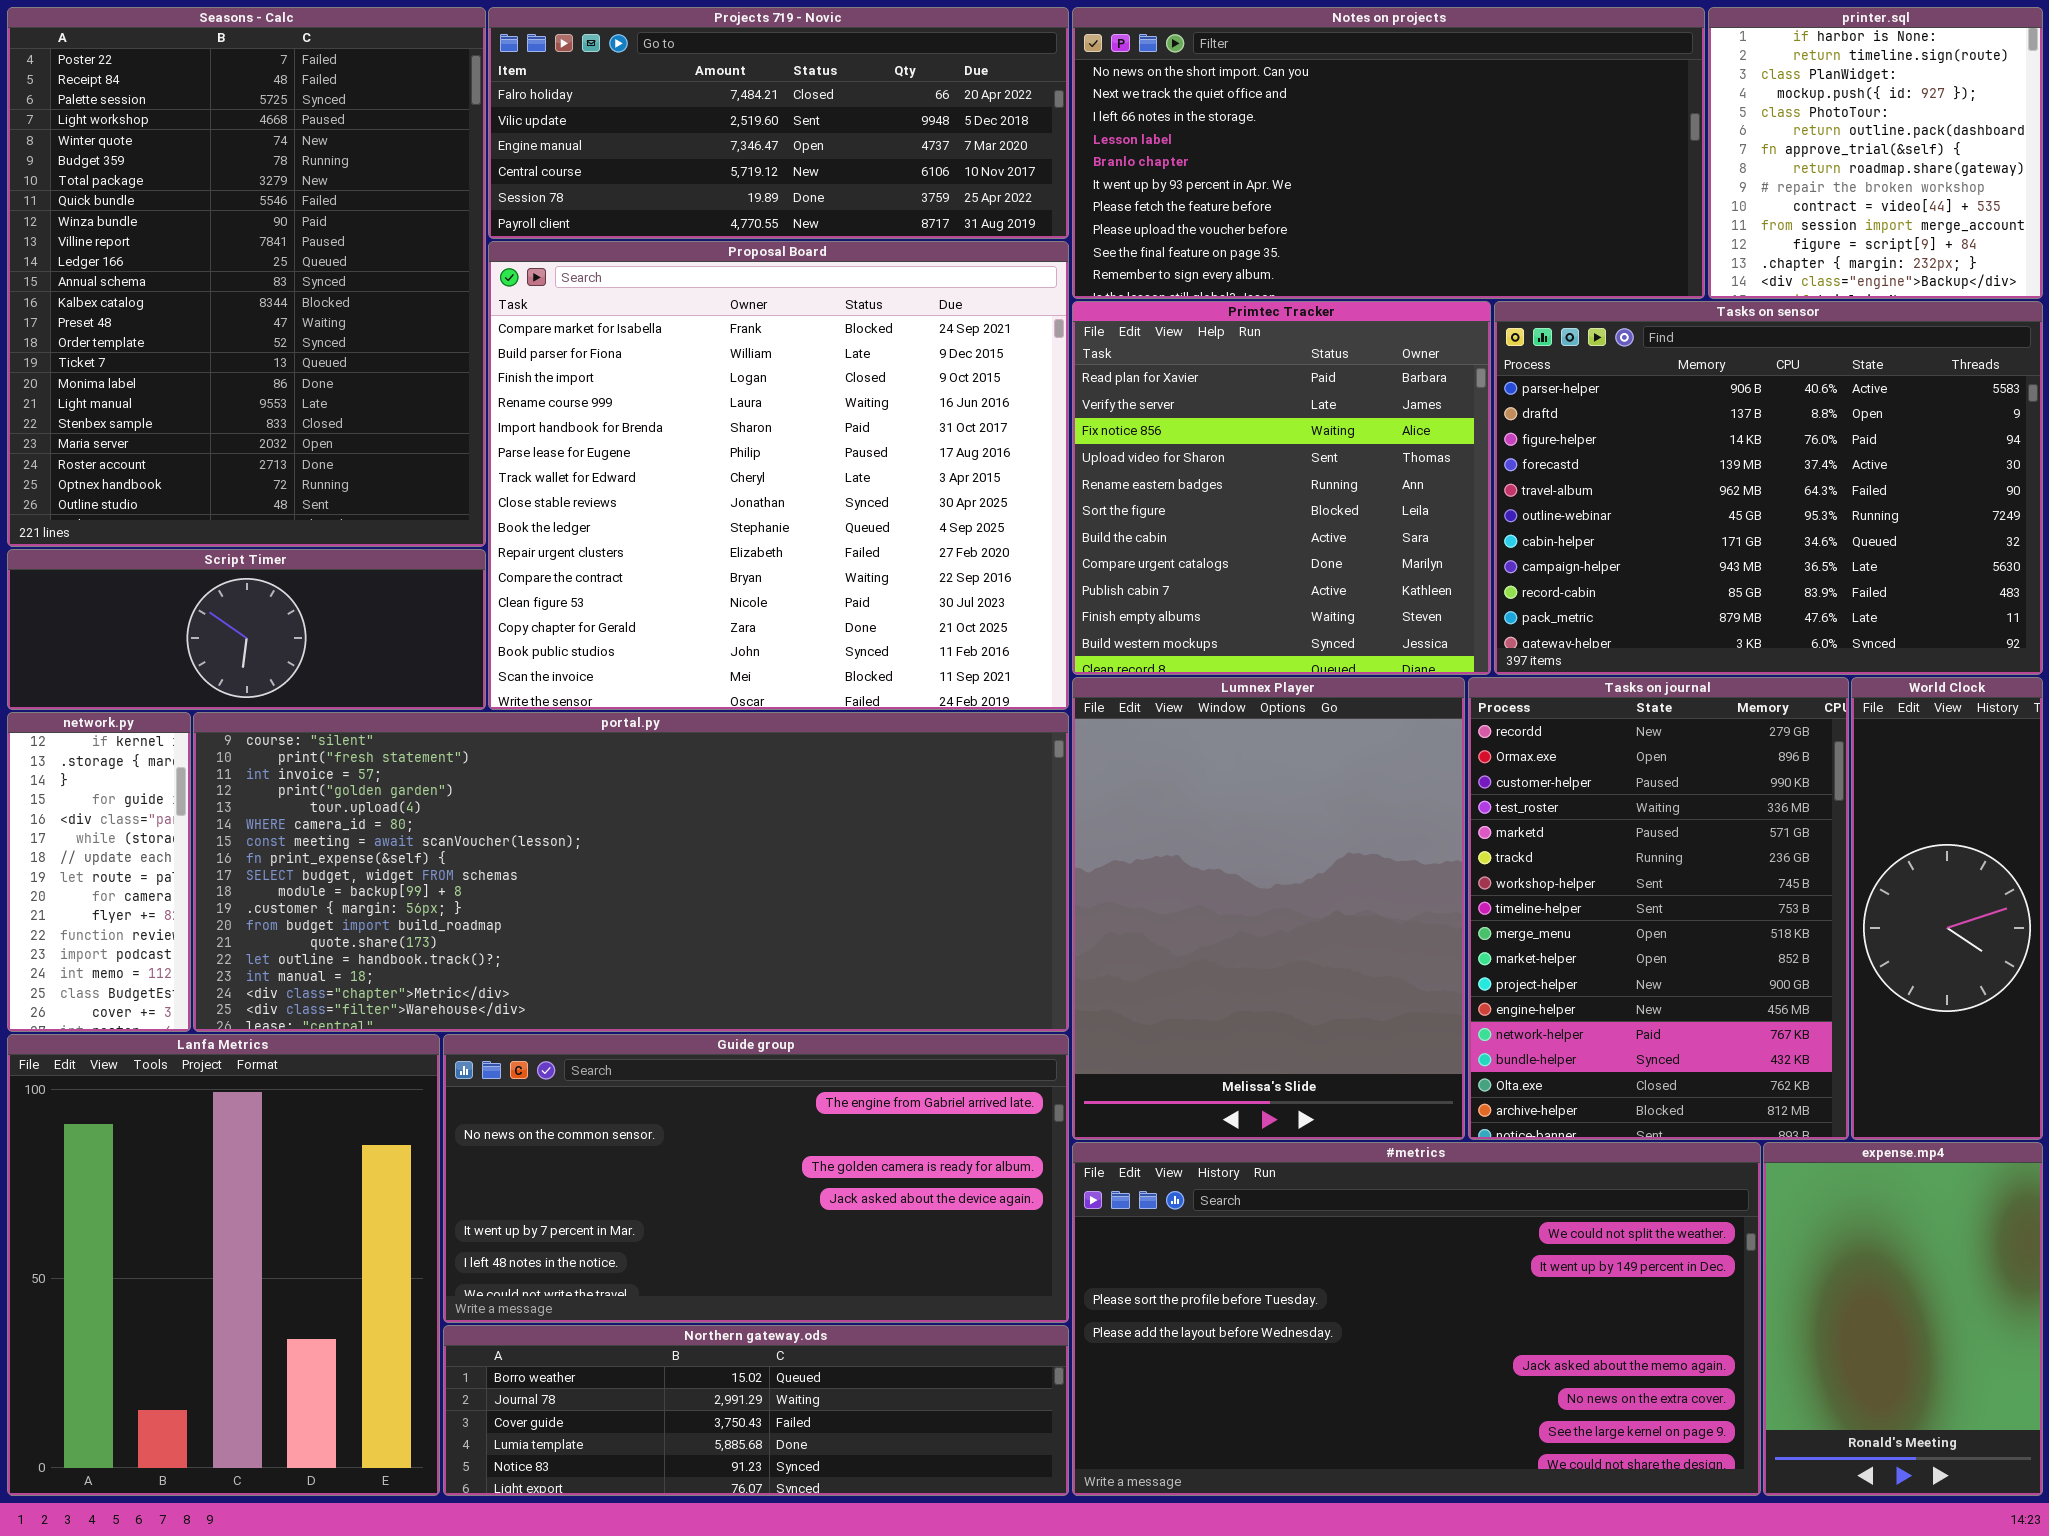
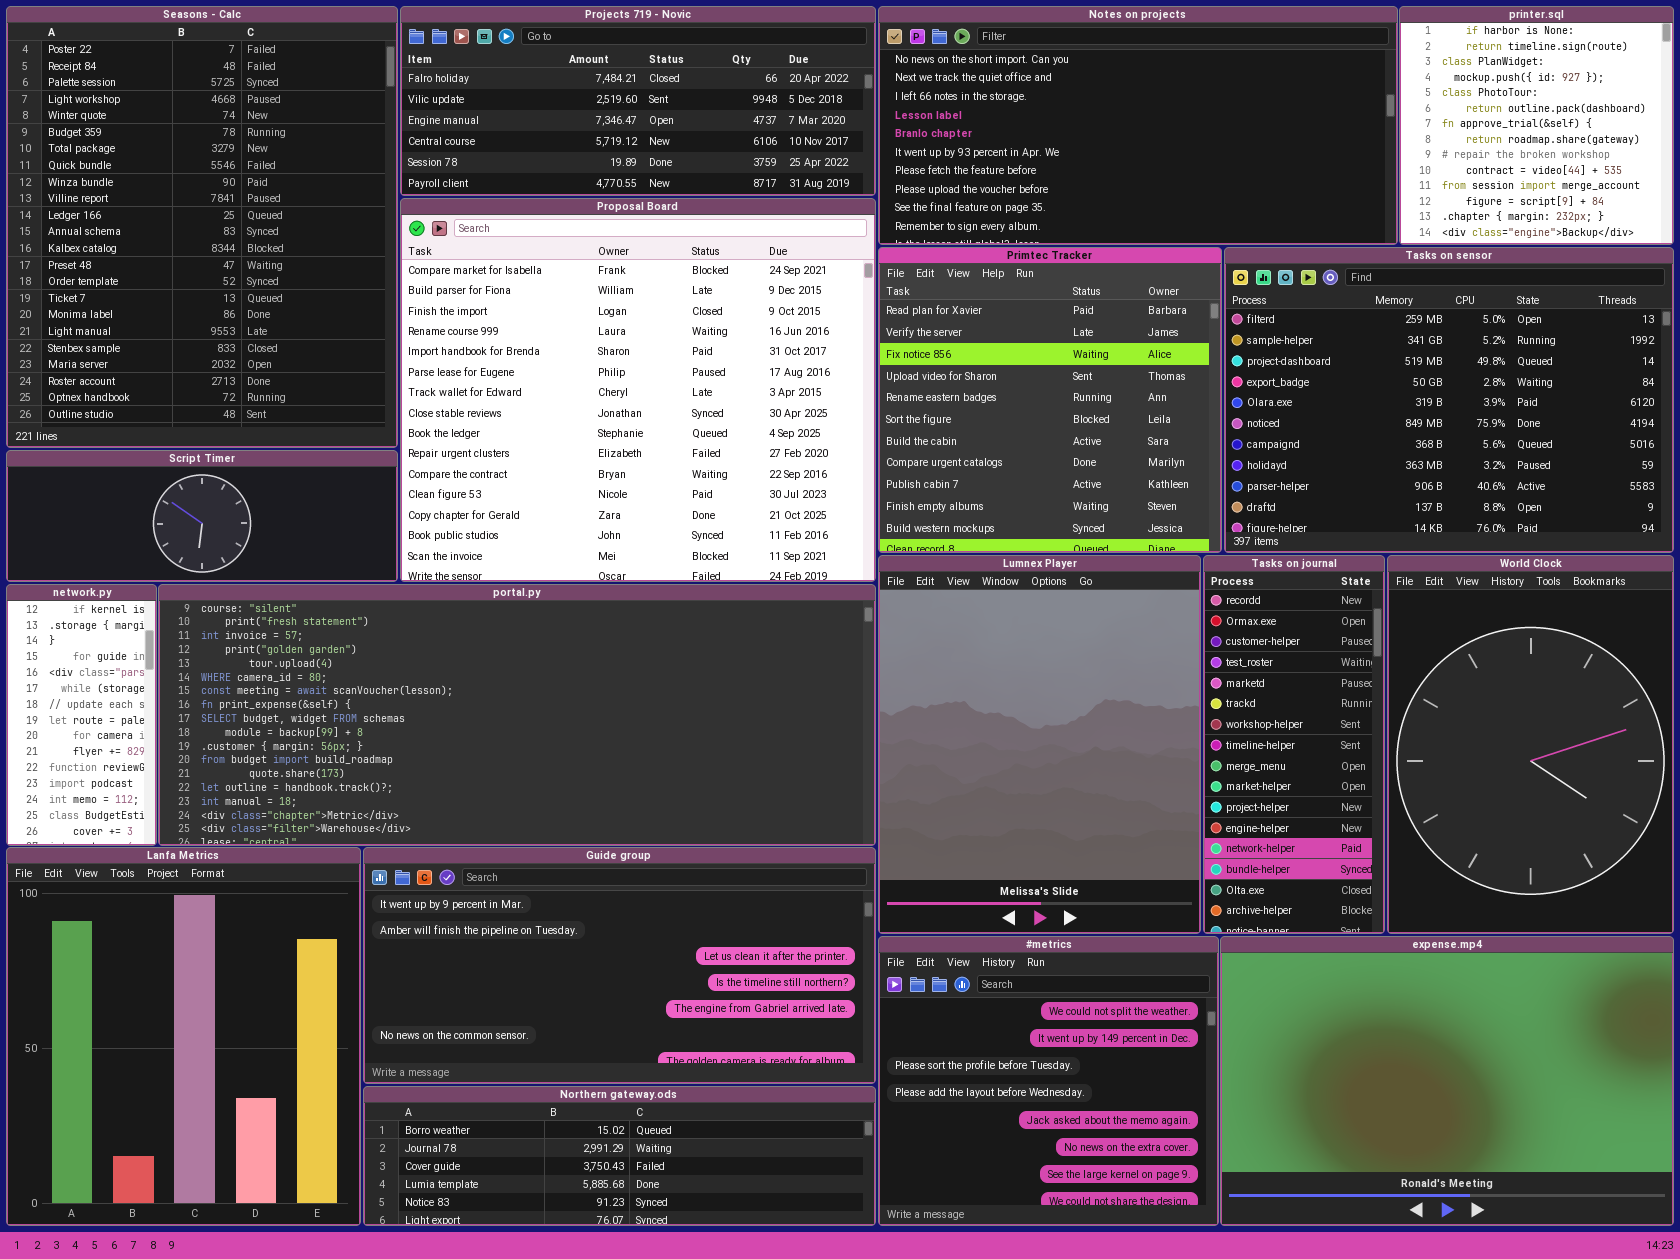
Tasks on sensor: [1494,301,2043,675] -> [1224,247,1674,553], scrolled up 8 rows
Tasks on journal: [1468,677,1849,1140] -> [1203,555,1385,934], resized
World Clock: [1851,677,2043,1140] -> [1387,555,1674,934], resized
Guide group: [443,1034,1069,1323] -> [363,847,876,1084], scrolled up 4 rows
#metrics: [1072,1142,1761,1496] -> [878,936,1219,1226], resized
expense.mp4: [1763,1142,2043,1496] -> [1220,936,1674,1226], resized

